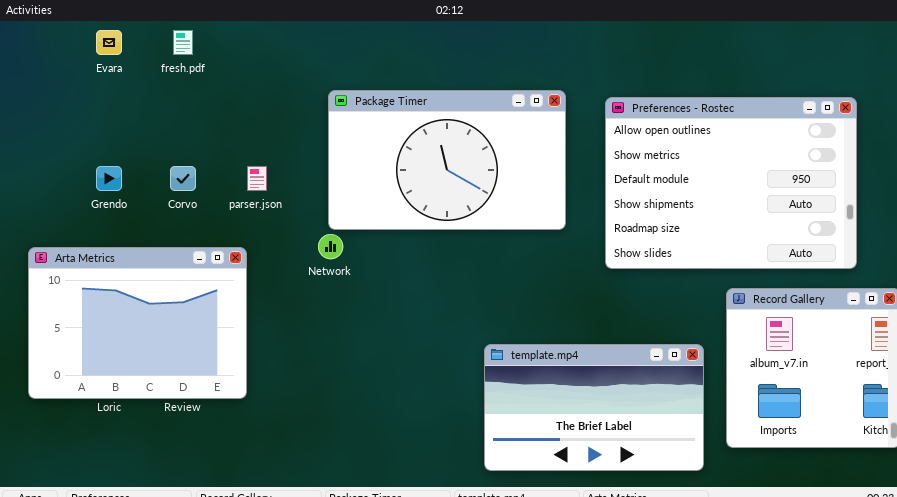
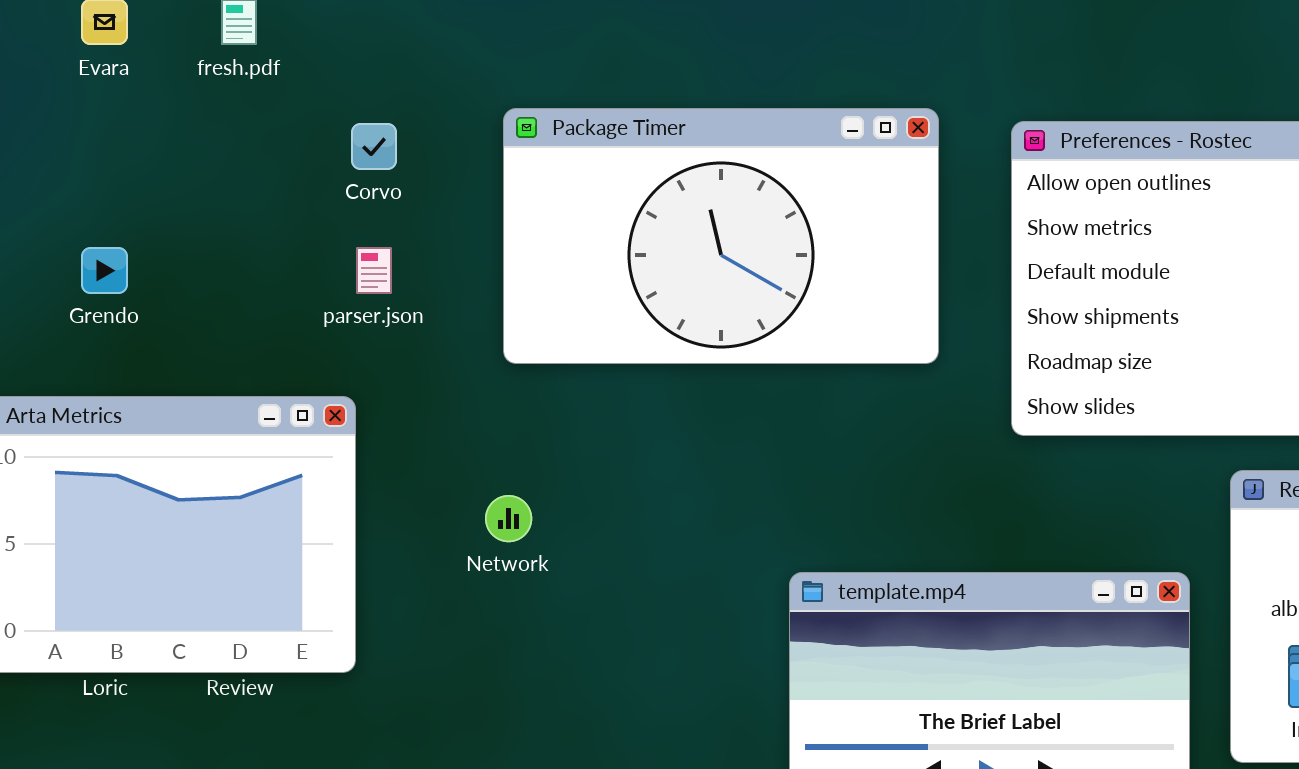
Corvo: [170,166,196,191] -> [351,123,397,170], moved
Network: [318,234,343,259] -> [485,495,532,542], moved

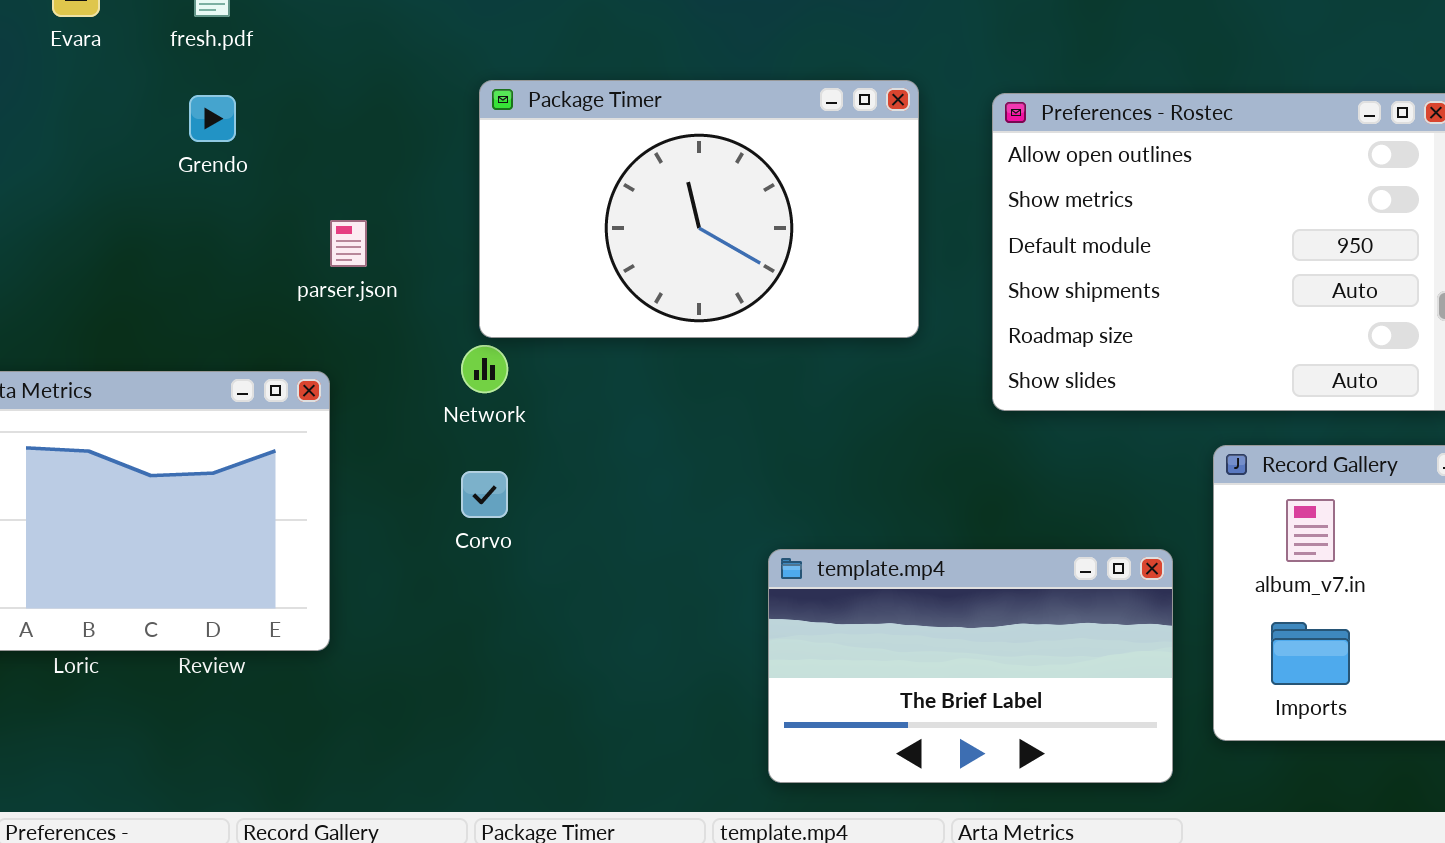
Corvo: [351,123,397,170] -> [461,471,508,518], moved
Grendo: [81,247,128,294] -> [189,95,236,142], moved
Network: [485,495,532,542] -> [461,345,508,393], moved

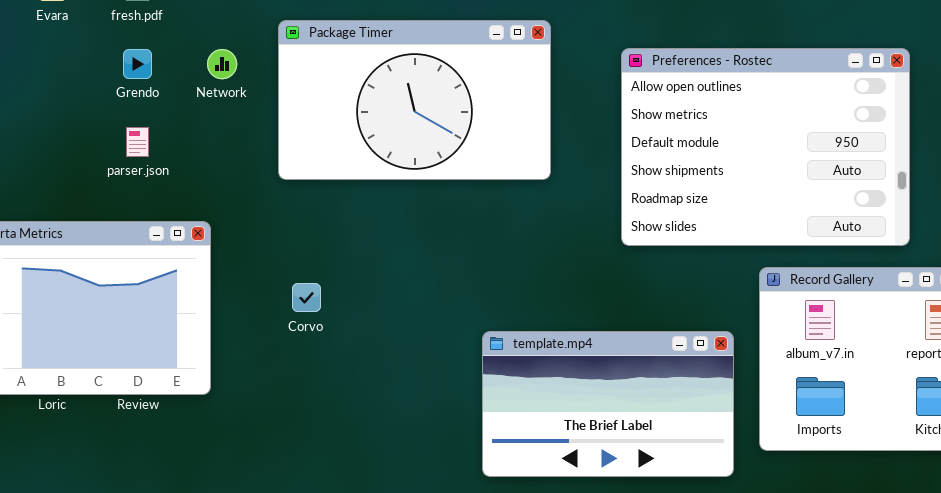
Package Timer: [479,80,919,338] -> [278,20,551,180], moved
parser.json: [330,220,367,267] -> [126,127,149,157], moved
Network: [461,345,508,393] -> [207,49,237,79], moved

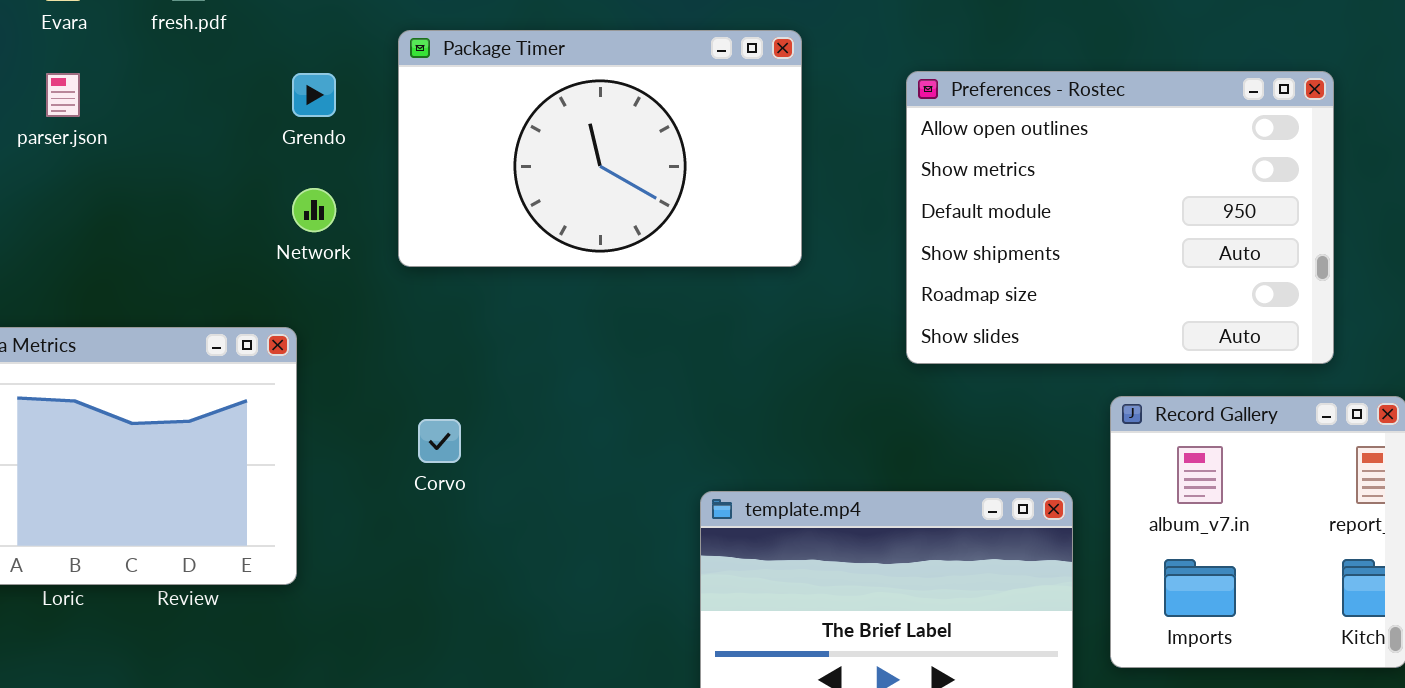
Grendo: [123,49,152,79] -> [292,73,336,117], moved
Network: [207,49,237,79] -> [292,188,336,232], moved
parser.json: [126,127,149,157] -> [46,73,80,117], moved

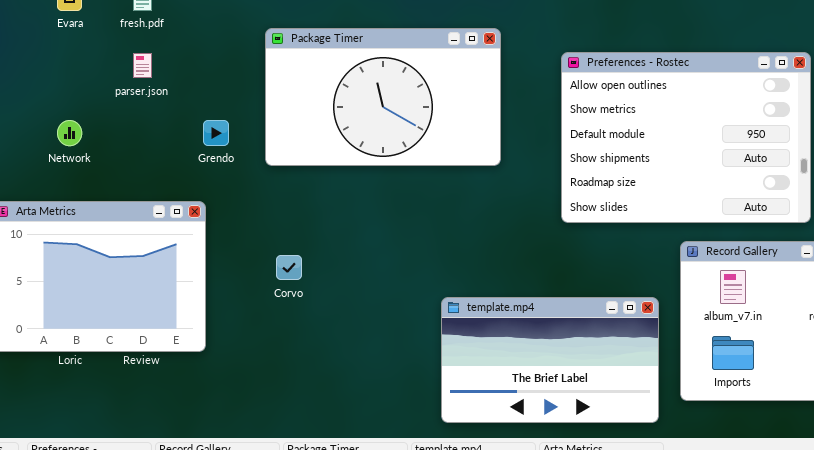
parser.json: [46,73,80,117] -> [133,53,152,78], moved
Grendo: [292,73,336,117] -> [203,120,229,146], moved
Network: [292,188,336,232] -> [57,120,82,146], moved

